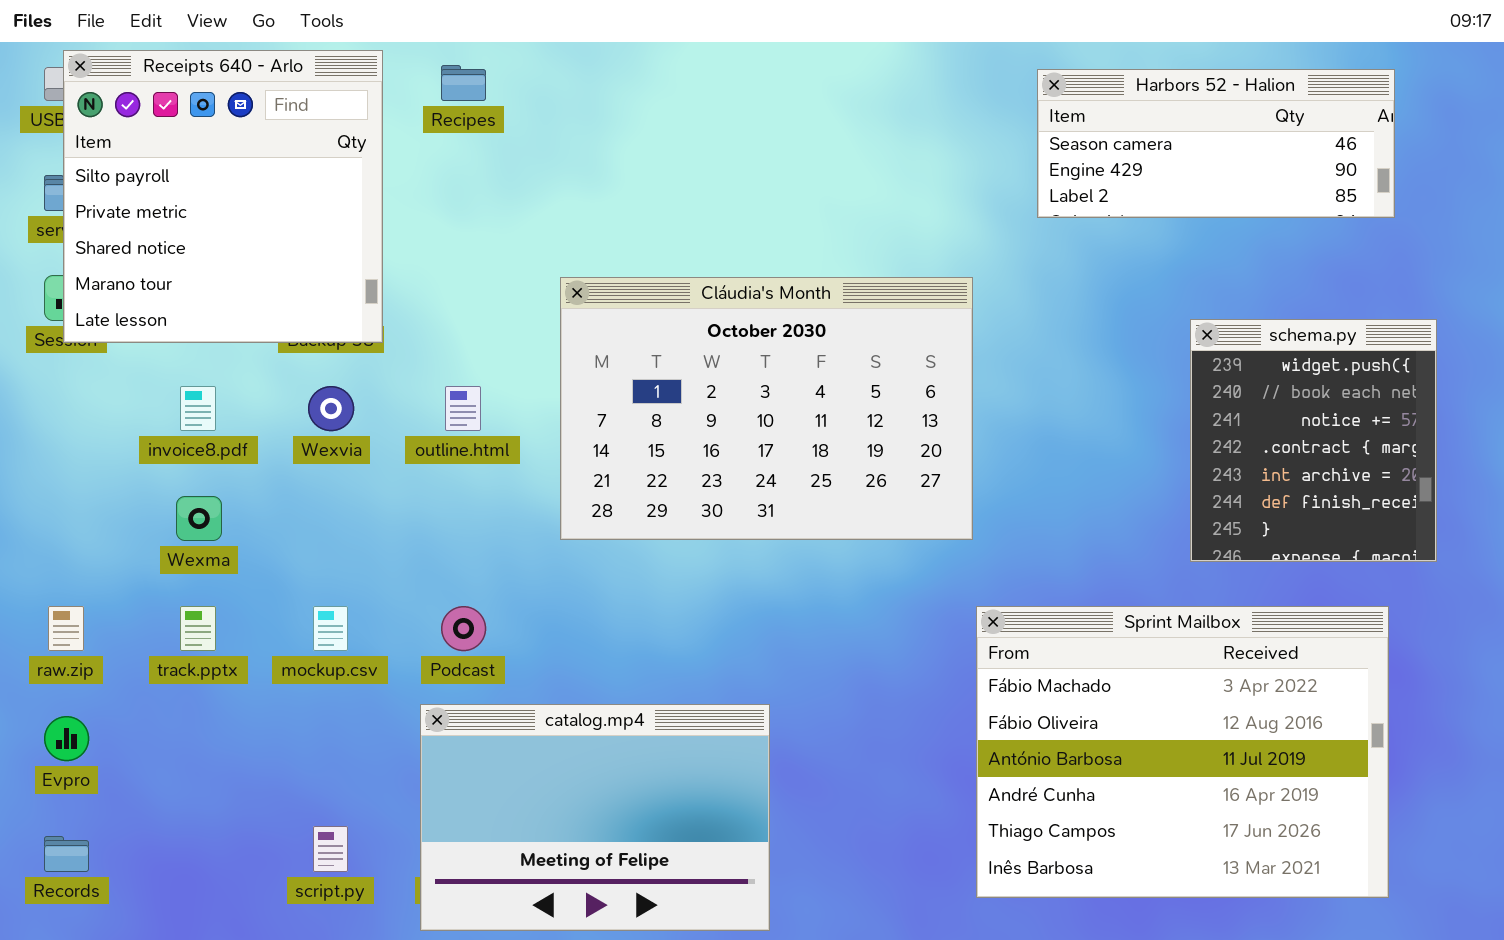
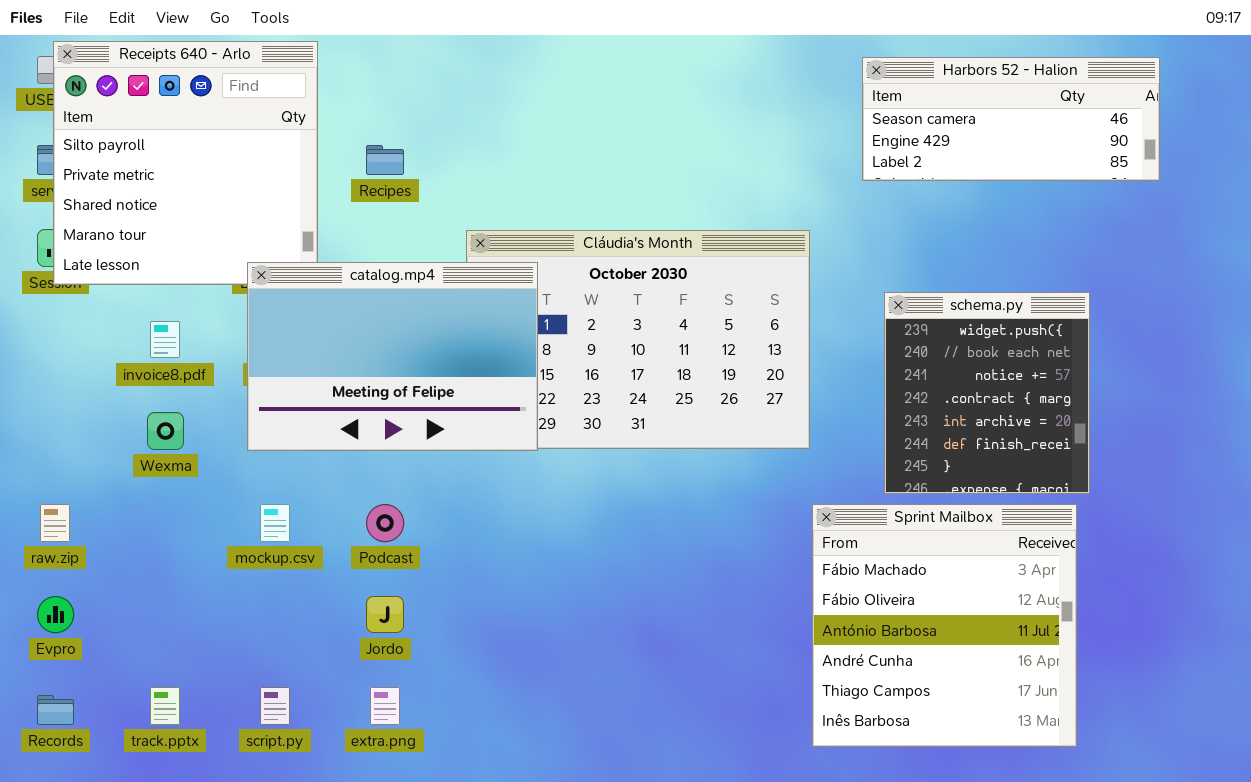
Recipes: [441,65,486,101] -> [366,145,404,175], moved
schema.py: [1190,319,1437,562] -> [884,292,1090,494], moved
track.pptx: [180,606,216,651] -> [150,687,180,725], moved
Sprint Mailbox: [976,606,1389,898] -> [812,504,1077,747], resized
catalog.mp4: [420,704,770,931] -> [247,262,538,451], moved

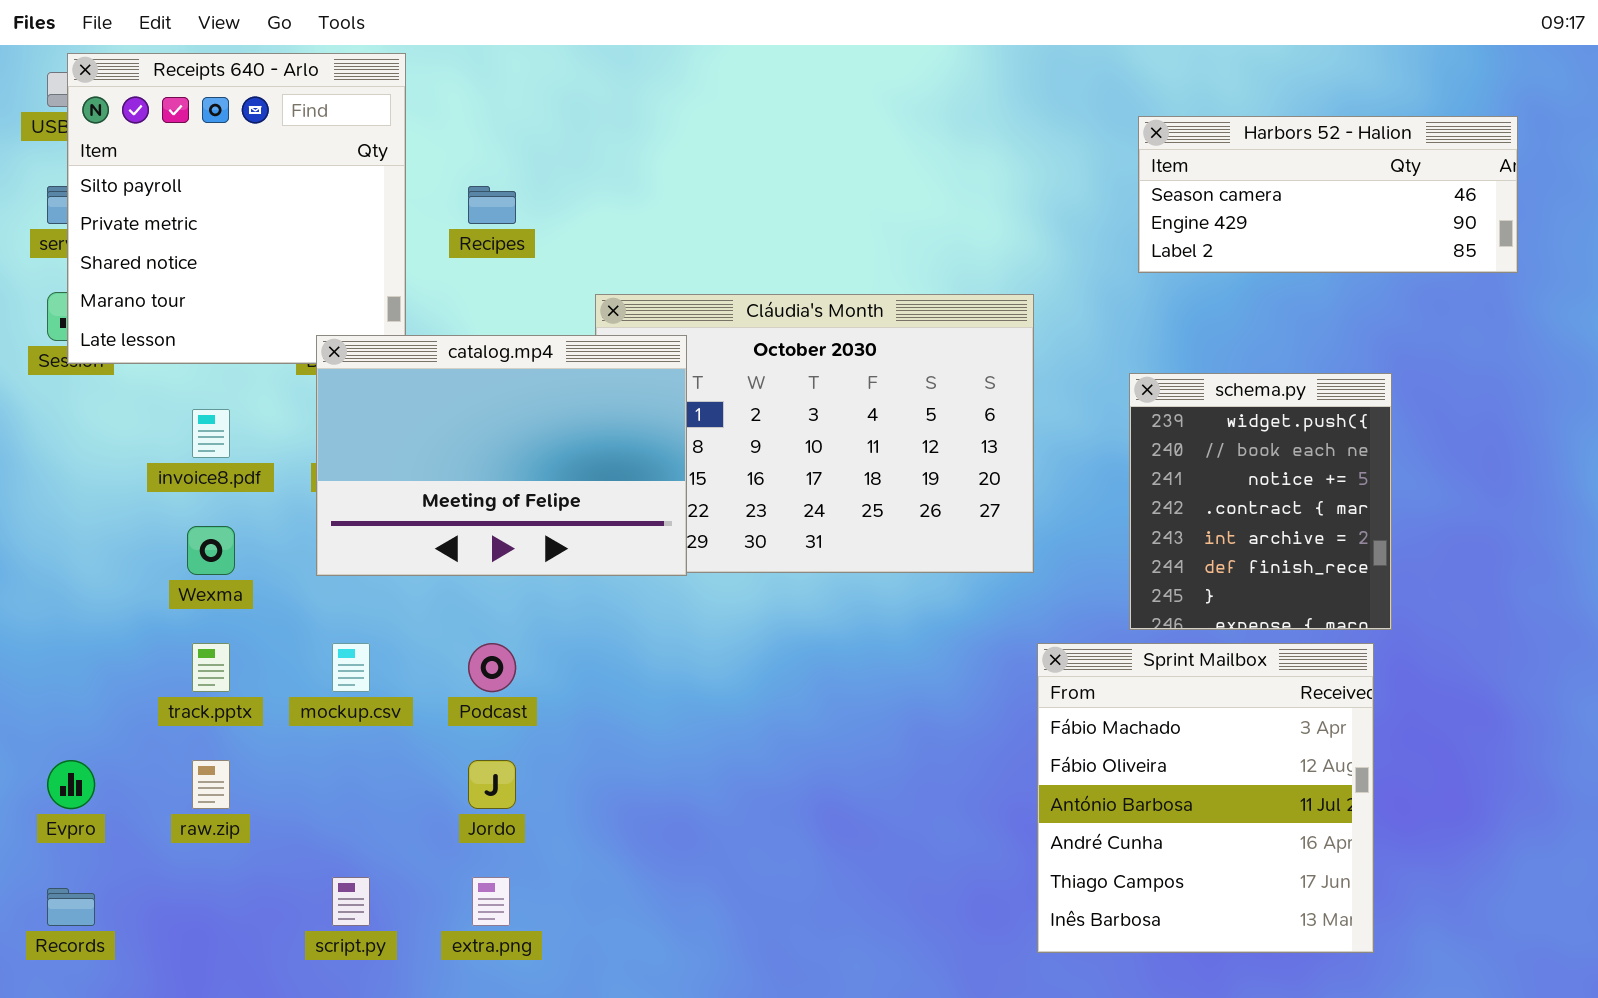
Harbors 52 - Halion: [862,57,1160,181] -> [1138,116,1518,273], moved
raw.zip: [40,504,70,542] -> [192,760,230,809], moved
track.pptx: [150,687,180,725] -> [192,643,230,692], moved

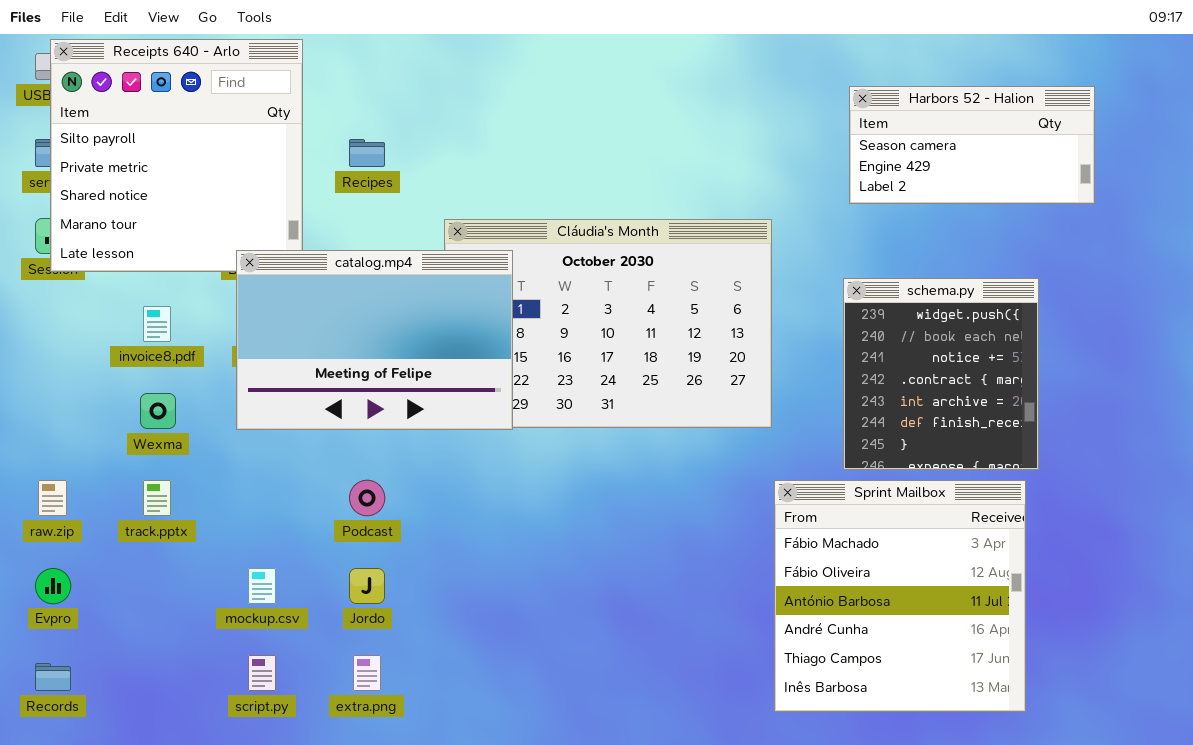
Harbors 52 - Halion: [1138,116,1518,273] -> [849,86,1095,204], resized
mockup.csv: [332,643,370,692] -> [248,568,276,604], moved
raw.zip: [192,760,230,809] -> [38,480,67,516], moved

